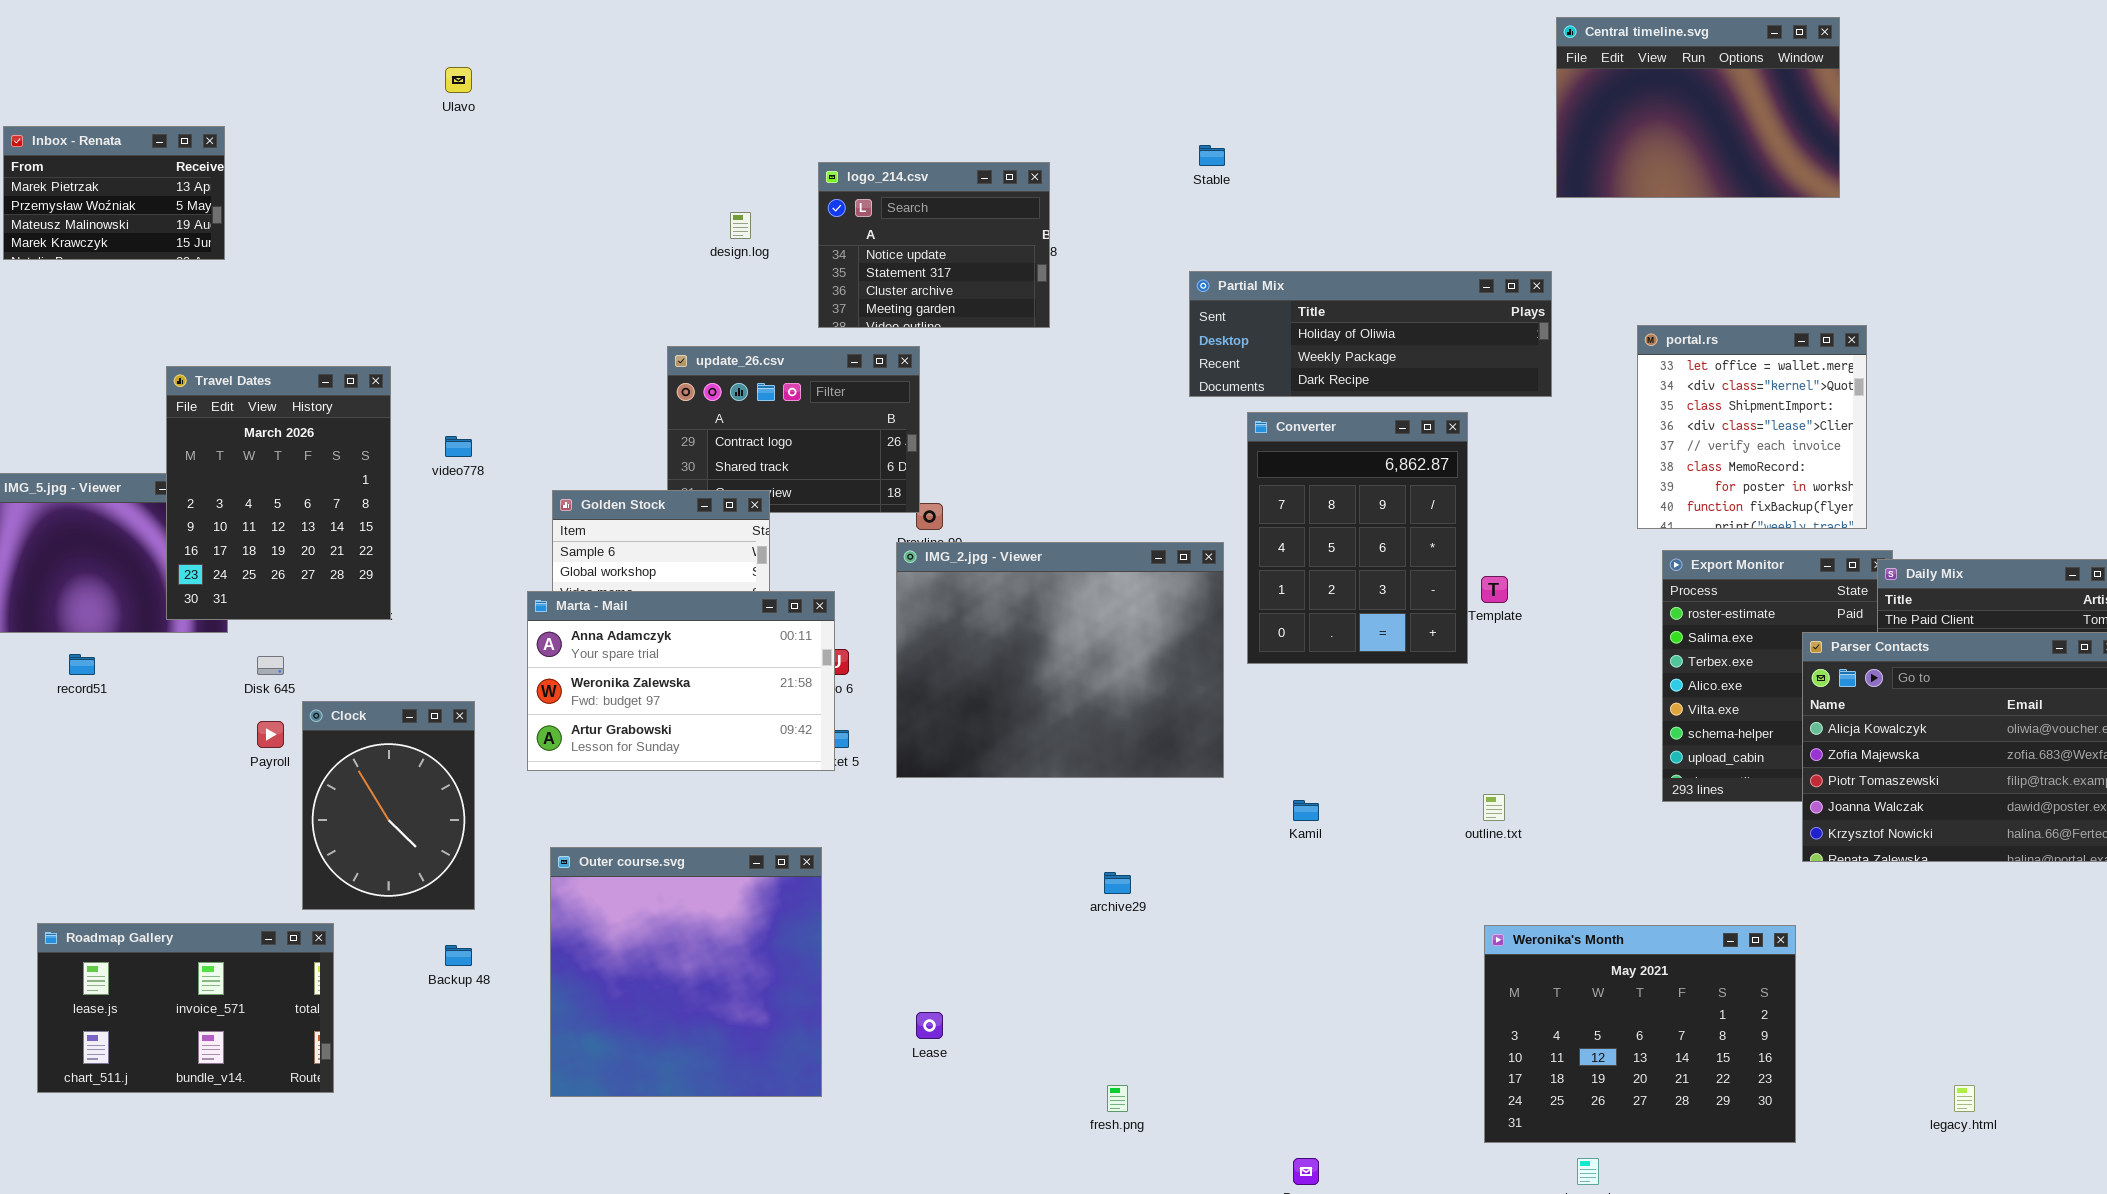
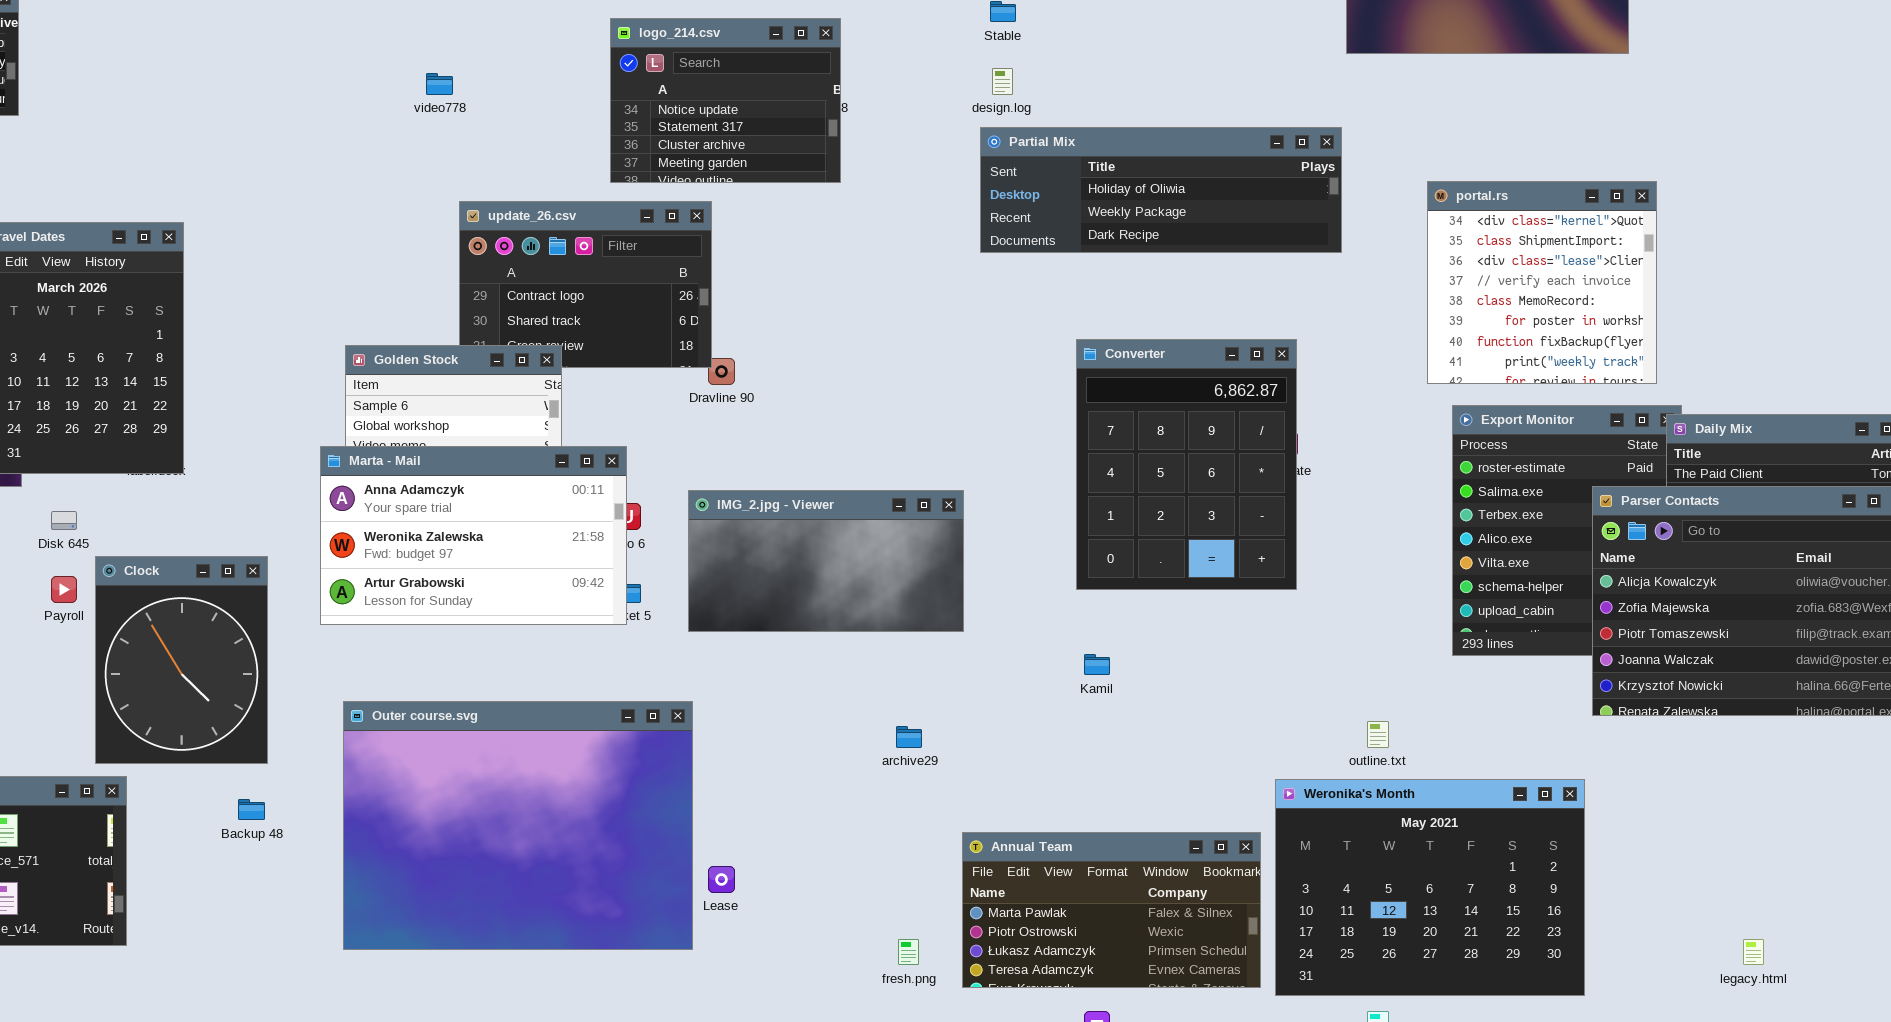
design.log: [730,212,751,239] -> [992,68,1013,95], moved
portal.rs: [1637,325,1867,529] -> [1427,181,1657,384], scrolled down 1 row
Converter: [1247,412,1468,664] -> [1076,339,1297,590], moved
video778: [445,436,472,457] -> [426,73,453,95], moved
IMG_2.jpg - Viewer: [896,542,1224,778] -> [688,490,964,632], resized
outline.txt: [1483,794,1505,821] -> [1367,721,1389,748], moved
Outer course.svg: [550,847,822,1097] -> [343,701,693,950], resized
Annual Team: none -> [962,832,1261,988], opened

